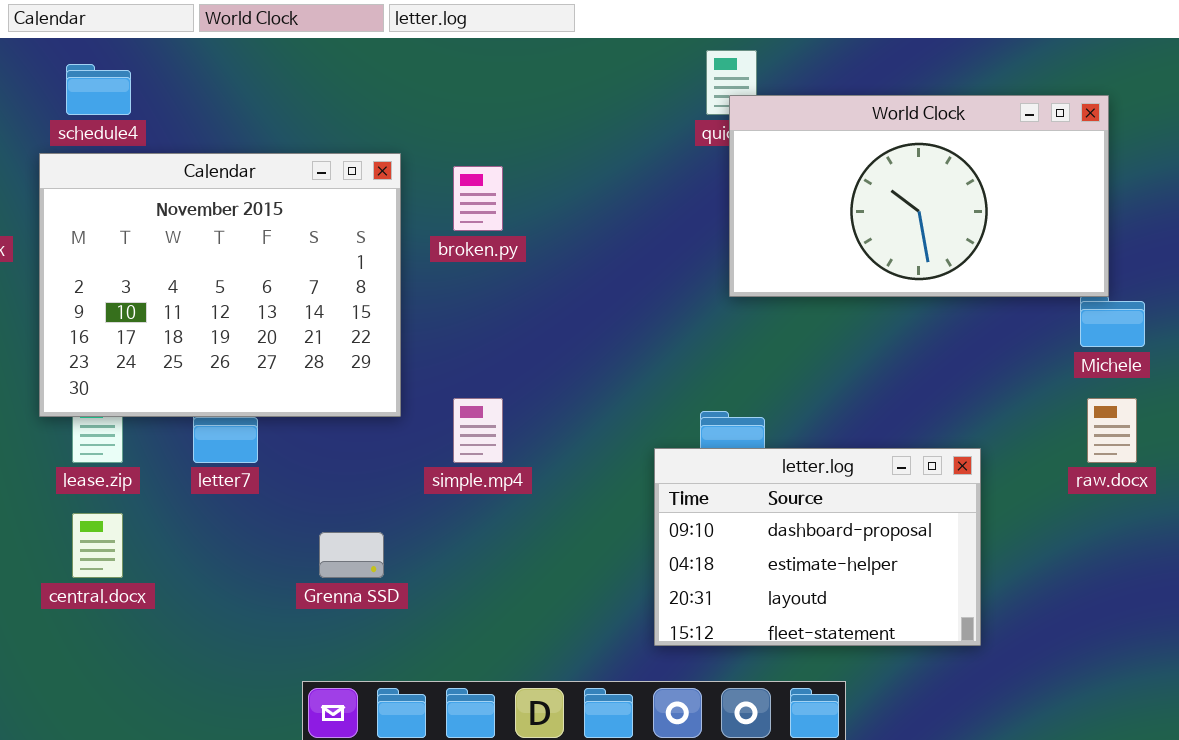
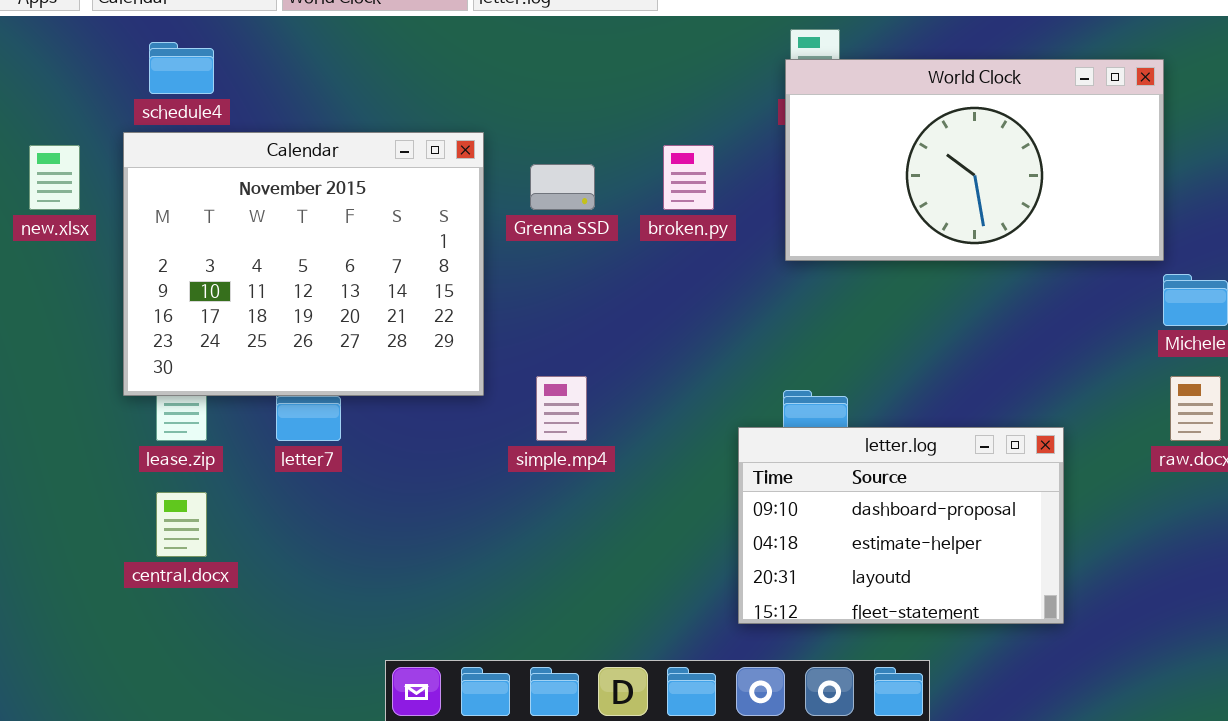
World Clock: [729,95,1109,297] -> [785,59,1164,261], moved
broken.py: [453,166,503,231] -> [663,145,714,210], moved
Grenna SSD: [319,532,384,578] -> [530,164,595,210], moved

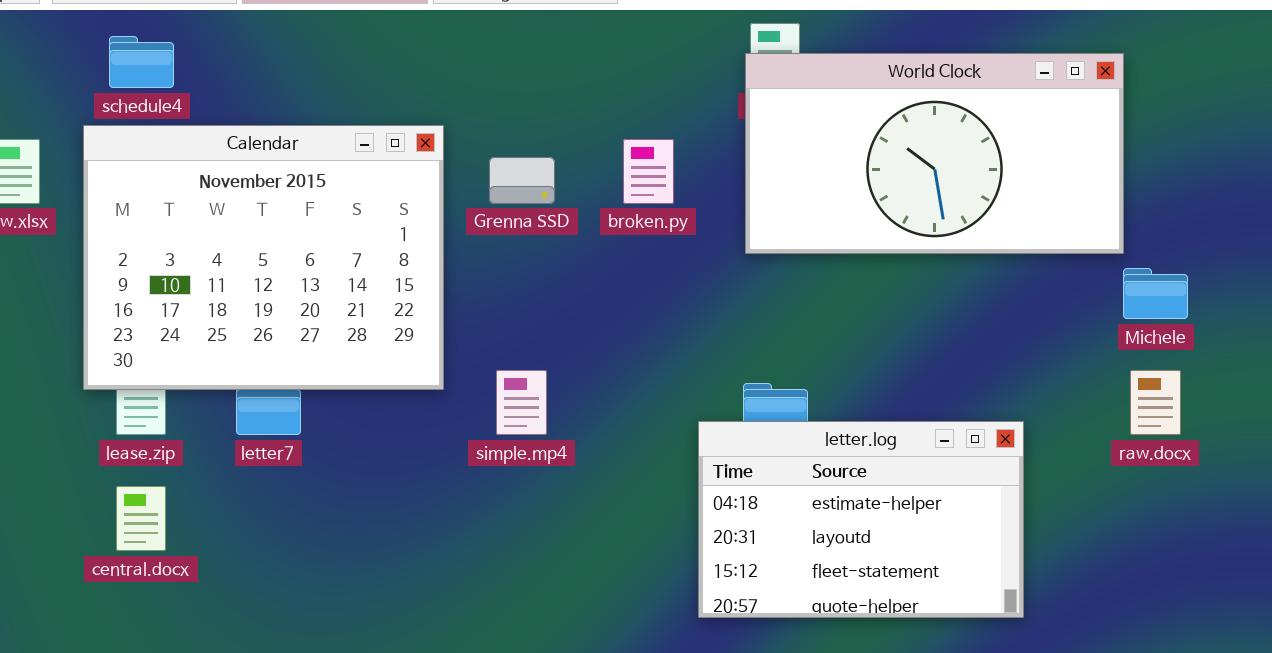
letter.log: [738,427,1064,624] -> [698,421,1024,618], scrolled down 1 row

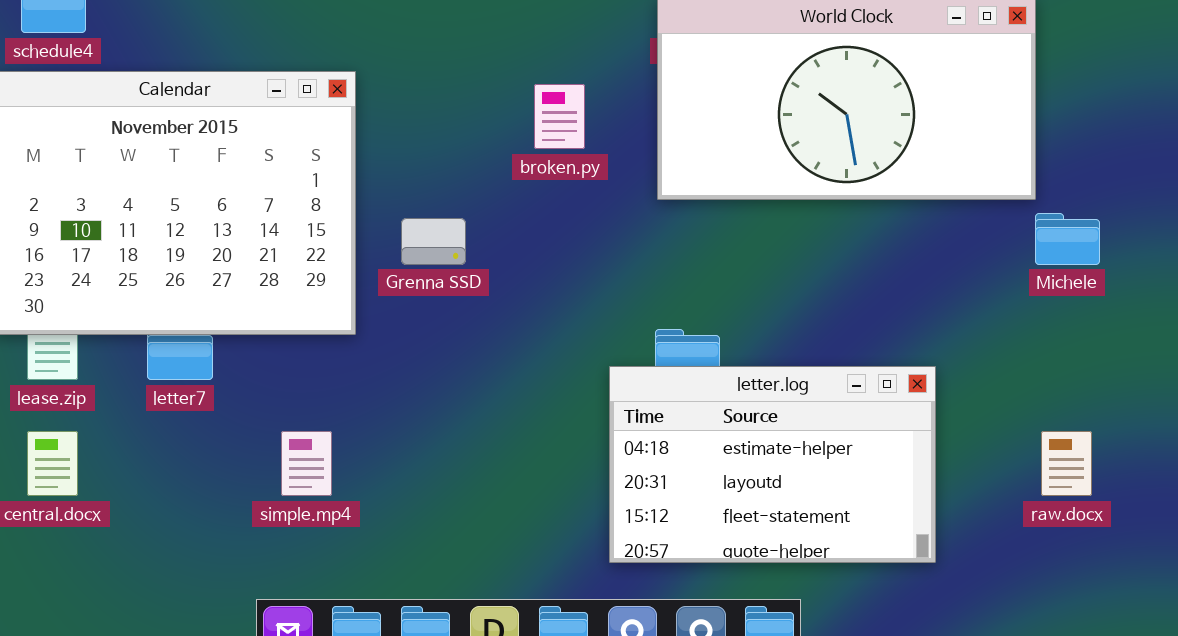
Grenna SSD: [489,157,555,204] -> [401,218,466,265], moved
simple.mp4: [496,370,547,435] -> [281,431,332,496], moved
raw.docx: [1130,370,1181,435] -> [1041,431,1092,496], moved

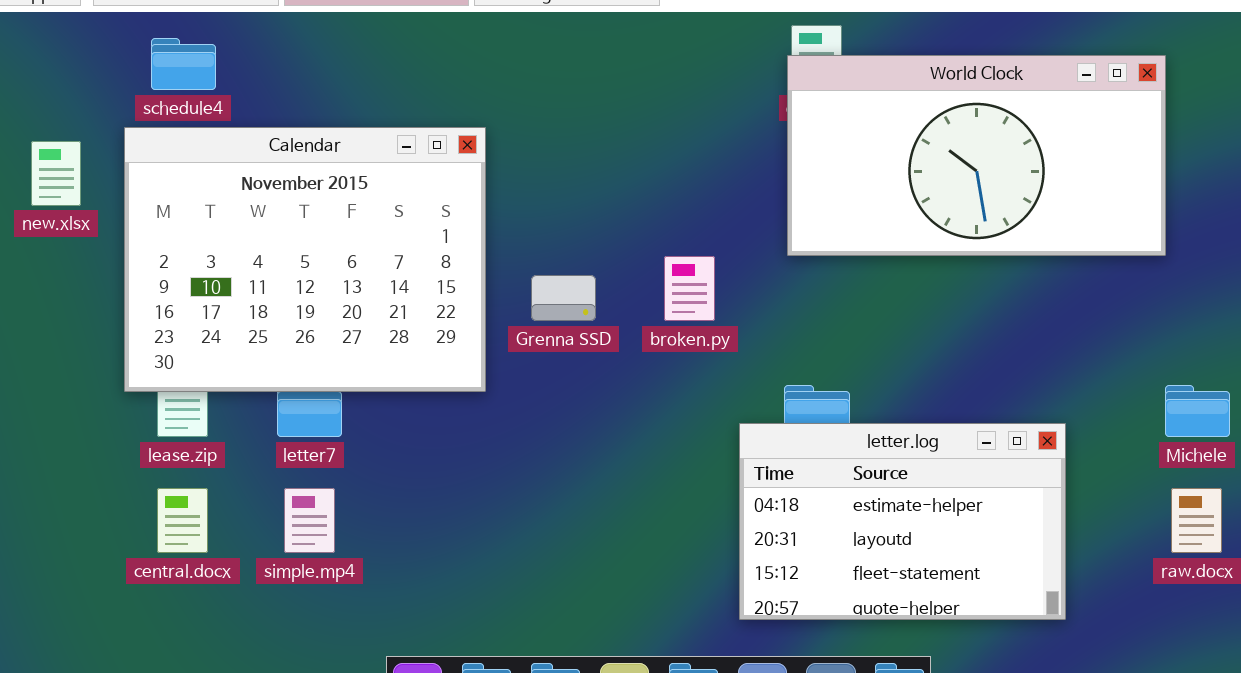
broken.py: [534,84,585,149] -> [664,256,715,321], moved
Michele: [1035,213,1100,265] -> [1165,385,1230,437], moved
simple.mp4: [281,431,332,496] -> [284,488,335,553], moved

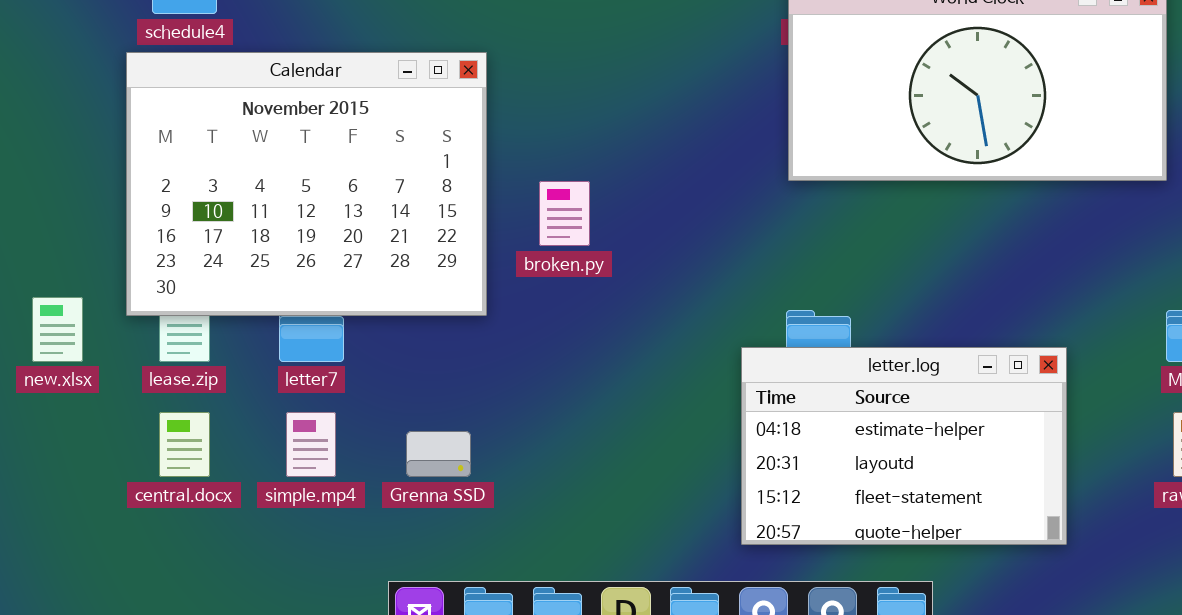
new.xlsx: [31,141,81,206] -> [32,297,83,362], moved
broken.py: [664,256,715,321] -> [539,181,590,246], moved
Grenna SSD: [531,275,596,321] -> [406,431,471,477], moved

